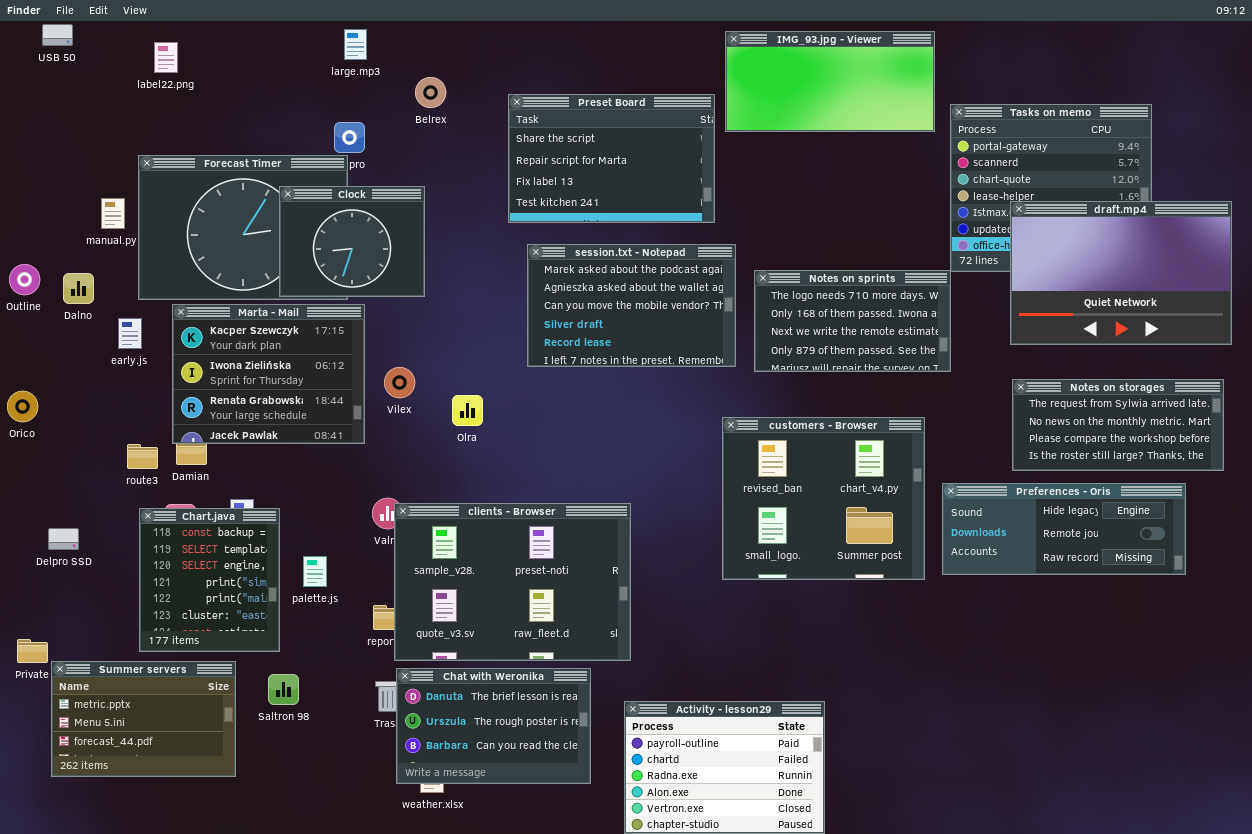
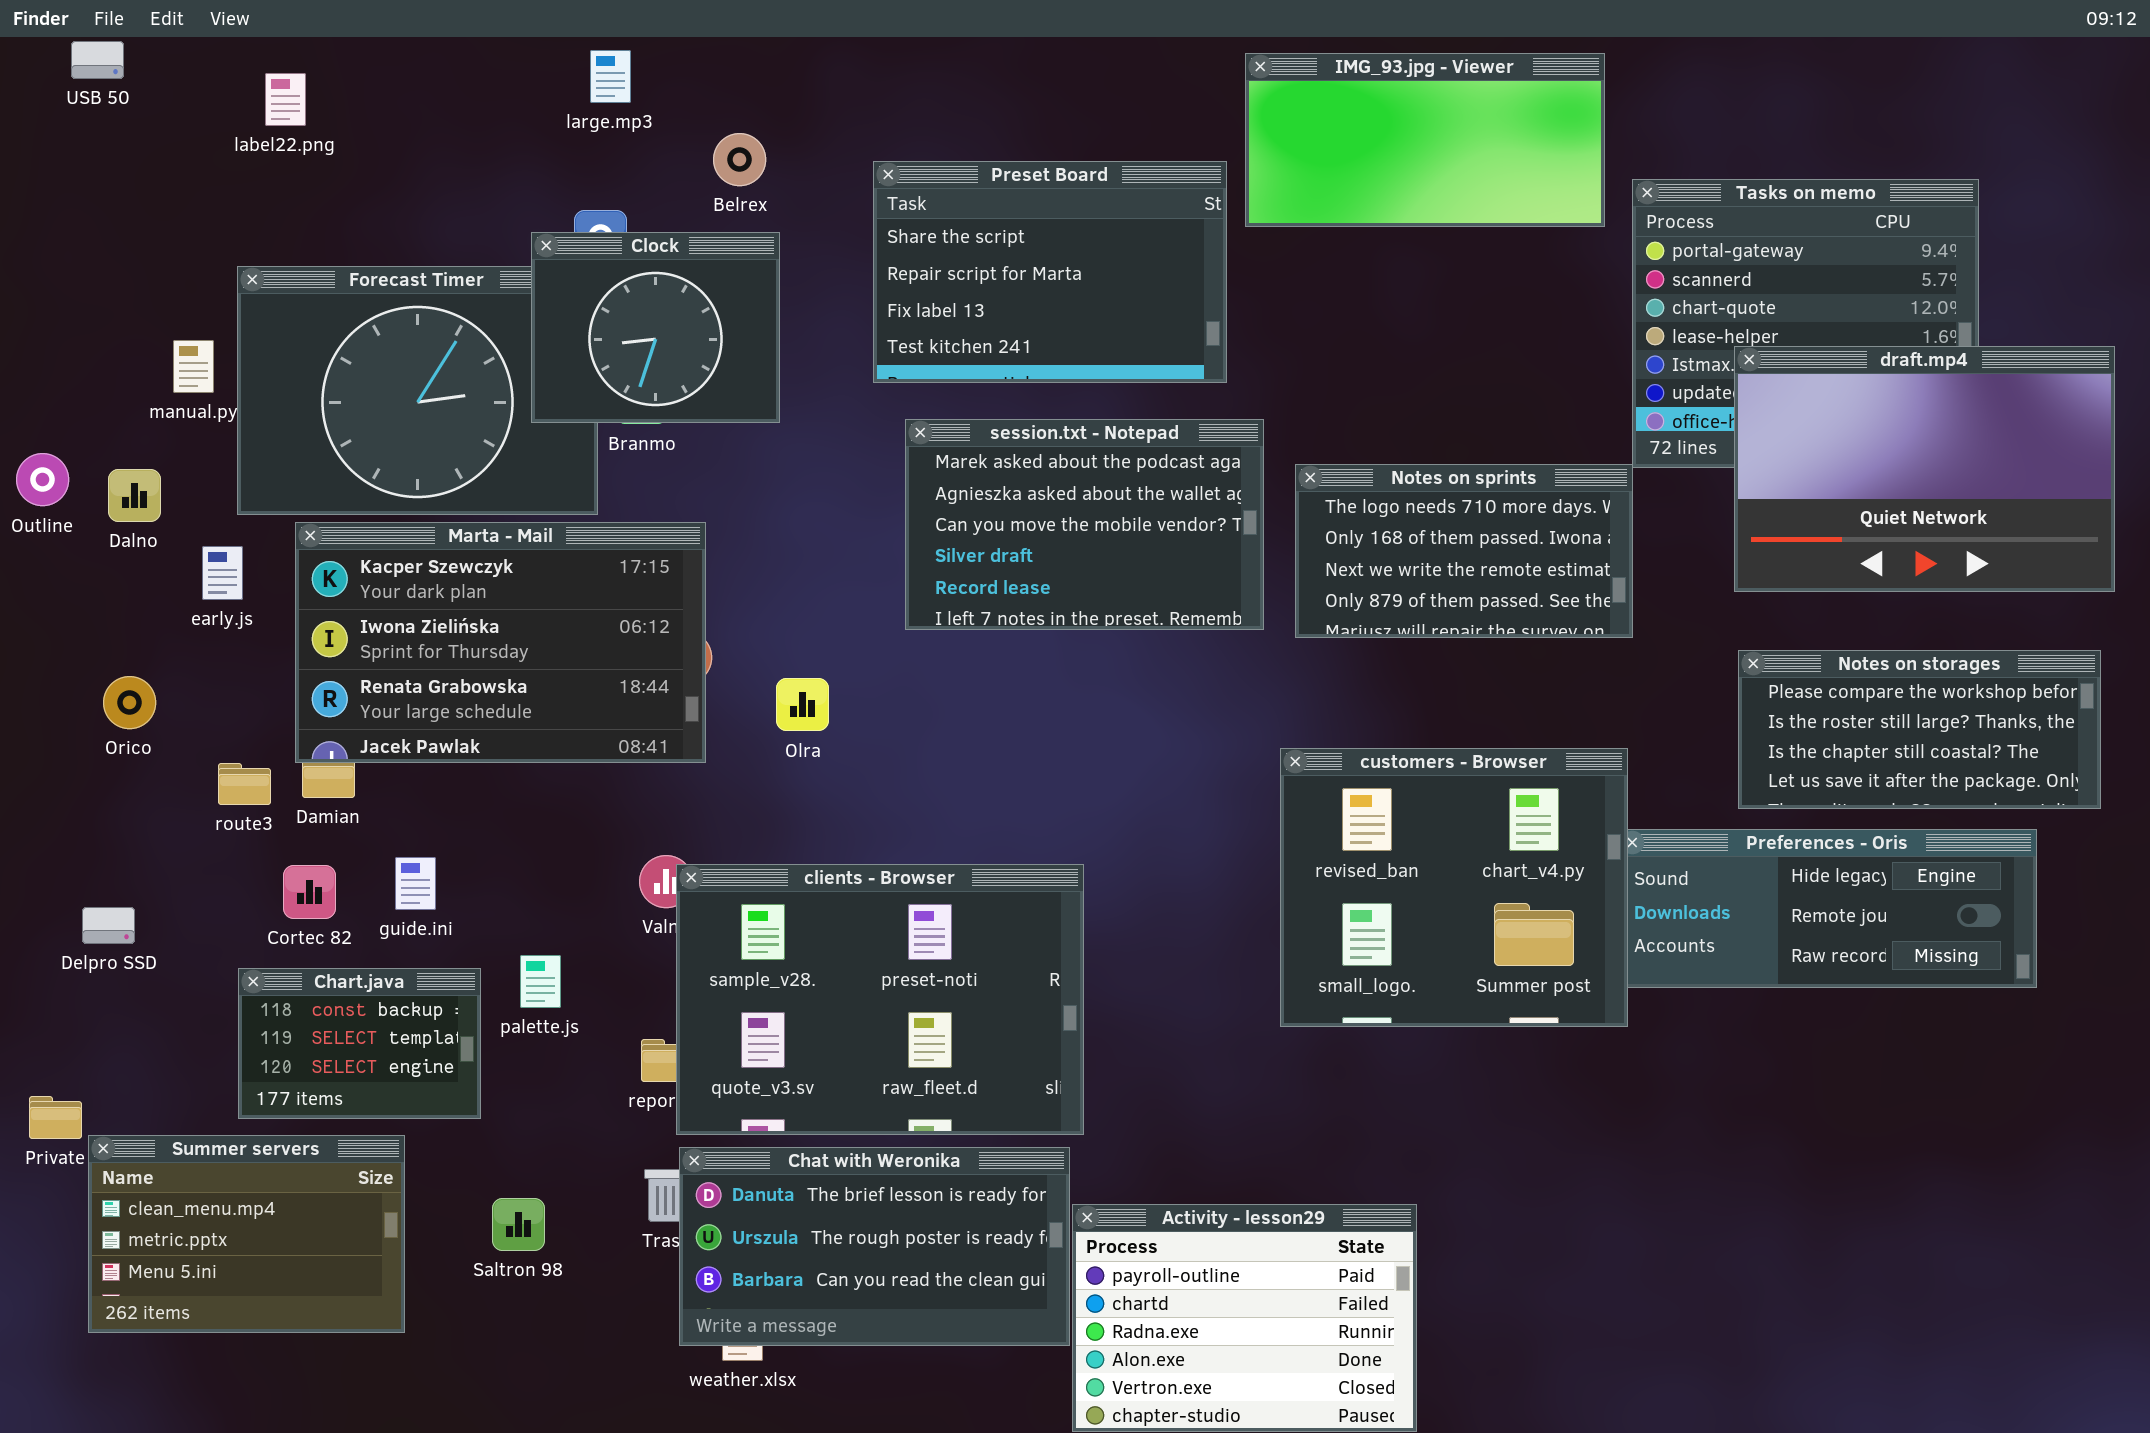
Clock: [279,186,425,297] -> [531,232,780,423], moved
Marta - Mail: [172,304,365,444] -> [295,522,706,763], resized
Notes on storages: [1012,379,1224,471] -> [1738,650,2101,809], scrolled down 2 rows
Orico: [7,391,38,422] -> [103,676,156,729], moved
customers - Browser: [722,417,925,580] -> [1280,748,1628,1027], moved
Chart.java: [139,508,280,652] -> [238,968,481,1119], resized
Summer servers: [51,661,236,777] -> [88,1135,405,1333], scrolled up 1 row
Chat with Weronika: [396,668,591,784] -> [679,1147,1070,1346], resized
Saltron 98: [268,674,299,705] -> [492,1198,545,1251], moved

